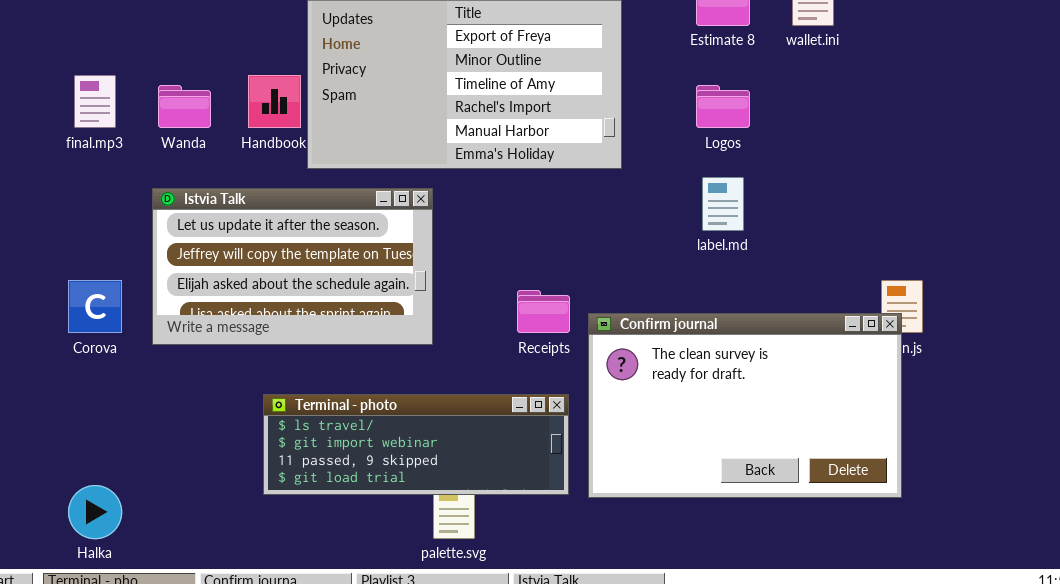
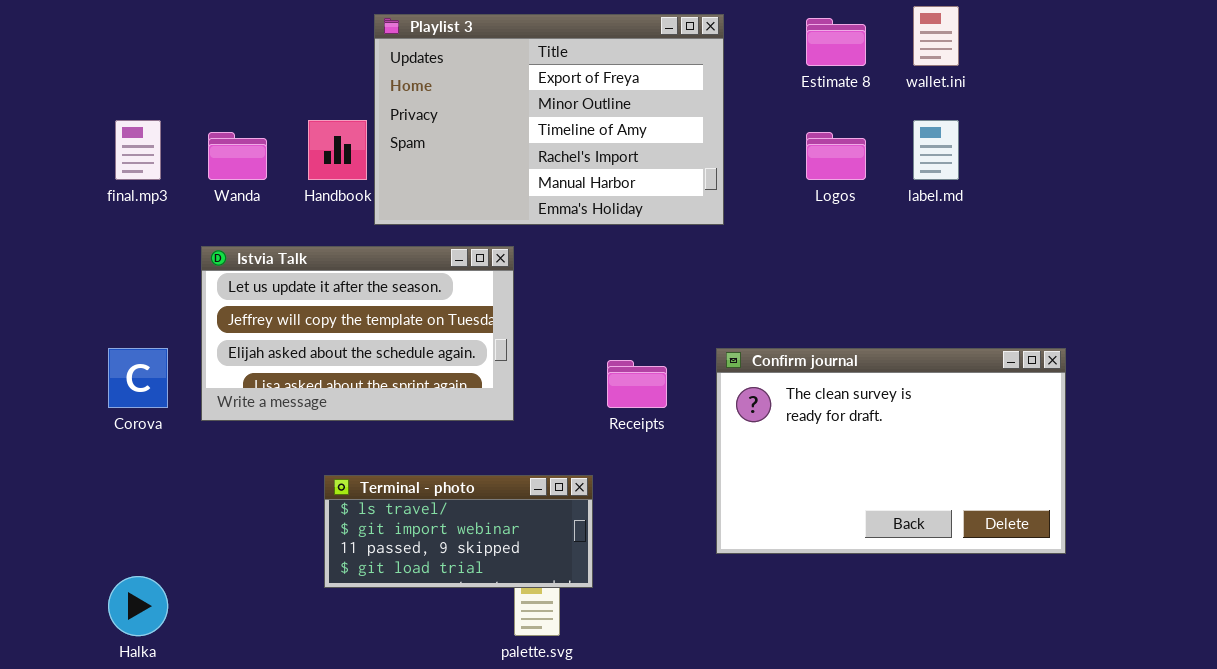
label.md: [702,177,744,231] -> [913,120,959,180], moved
Confirm journal: [588,313,902,498] -> [716,348,1066,554], moved
Terminal - photo: [263,394,569,495] -> [324,475,593,588], resized

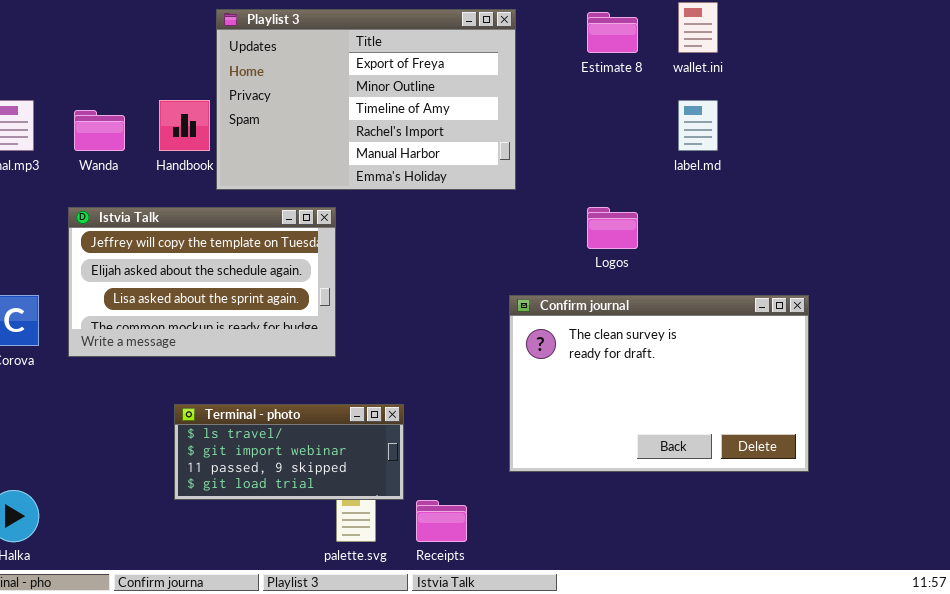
Logos: [806,132,866,180] -> [587,207,638,249], moved
Istvia Talk: [201,246,514,421] -> [68,207,336,357], scrolled down 1 row
Receipts: [607,360,667,408] -> [416,500,467,542], moved

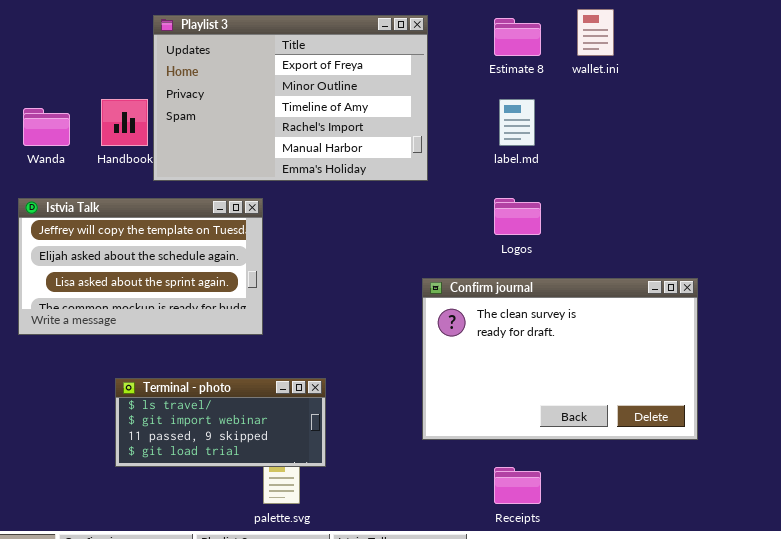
label.md: [678,100,718,151] -> [499,99,535,146], moved
Receipts: [416,500,467,542] -> [494,467,541,504], moved

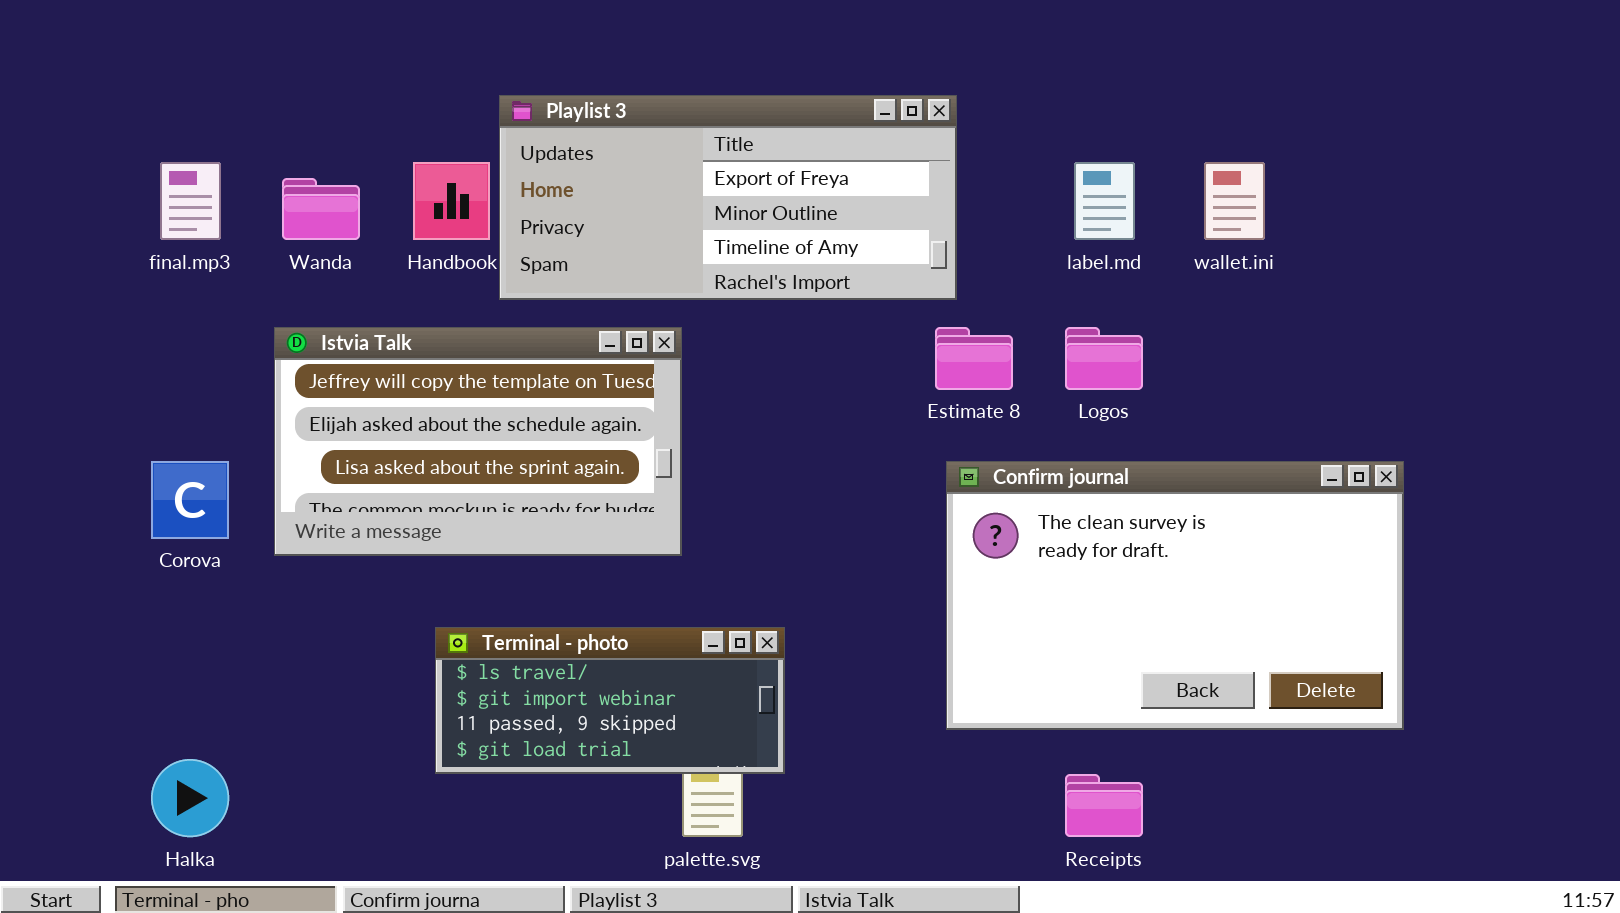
wallet.ini: [577,9,614,56] -> [1204,162,1265,240], moved
Playlist 3: [153,15,428,181] -> [499,95,957,300], resized
Estimate 8: [494,18,541,56] -> [935,327,1013,390], moved

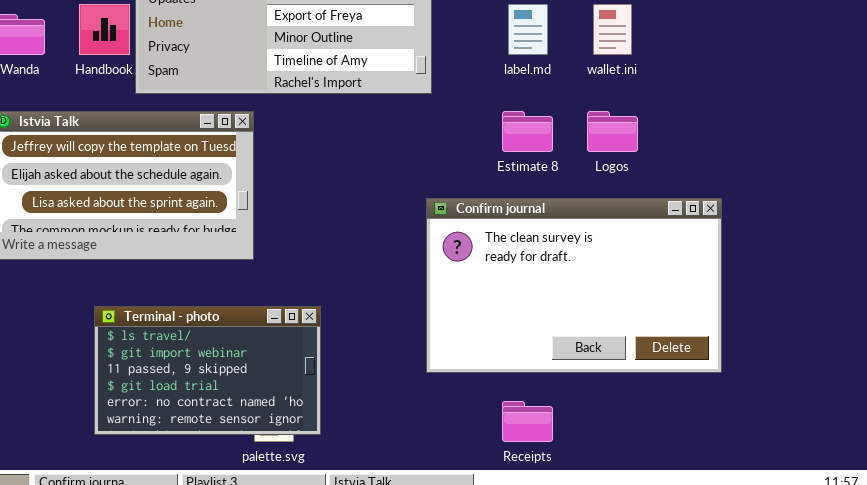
Estimate 8: [935,327,1013,390] -> [502,111,553,152], moved
Logos: [1065,327,1143,390] -> [587,111,638,152], moved
Terminal - photo: [435,627,785,774] -> [94,306,321,435], resized

